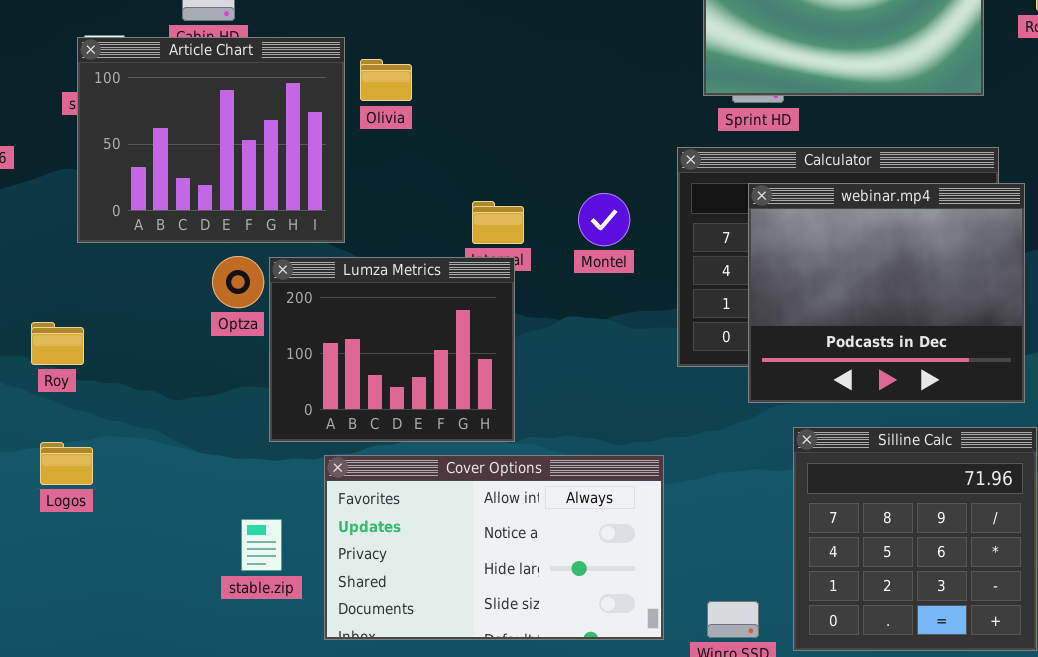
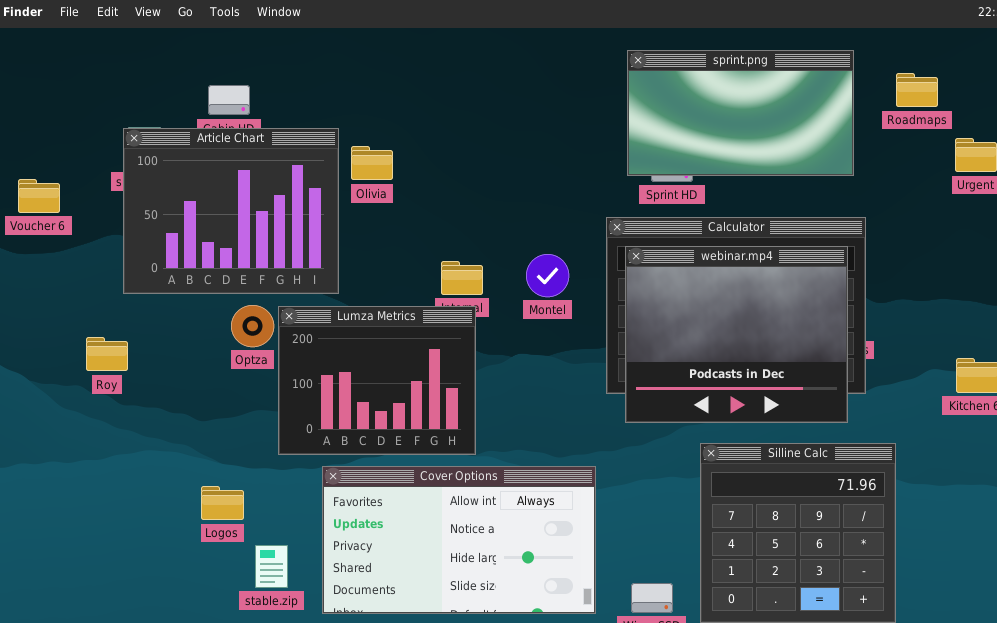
webinar.mp4: [748,183,1025,403] -> [625,246,848,423], moved
Roy: [31,322,84,365] -> [86,337,128,371], moved
Logos: [40,442,93,485] -> [201,486,244,520], moved
stable.zip: [241,519,282,571] -> [255,545,288,588], moved

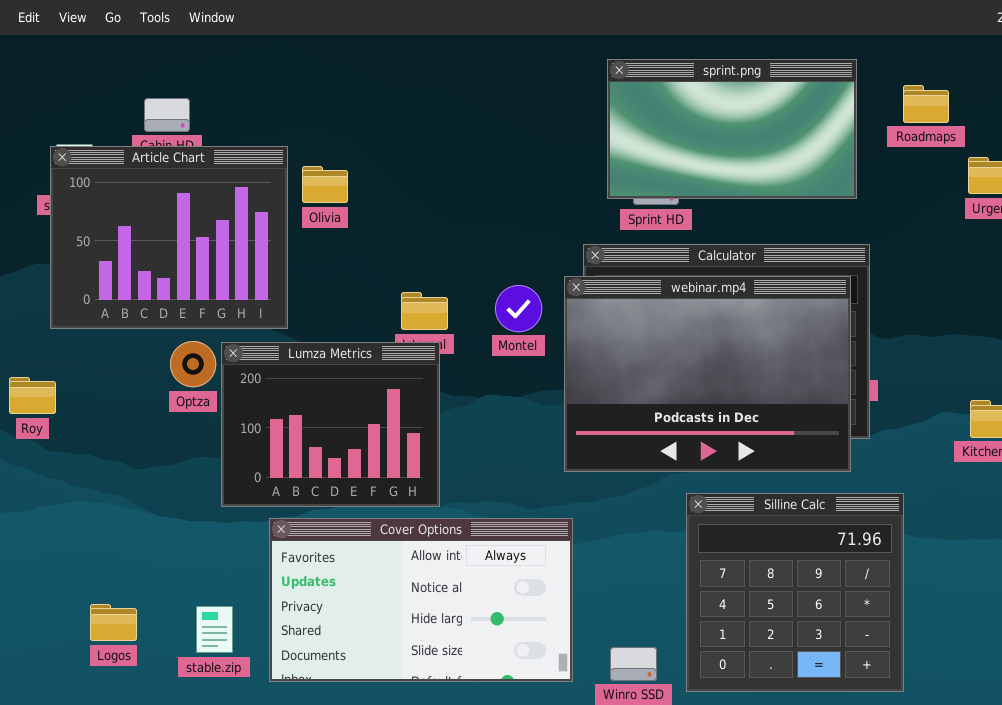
webinar.mp4: [625,246,848,423] -> [564,276,851,472], resized
Logos: [201,486,244,520] -> [90,604,137,641], moved

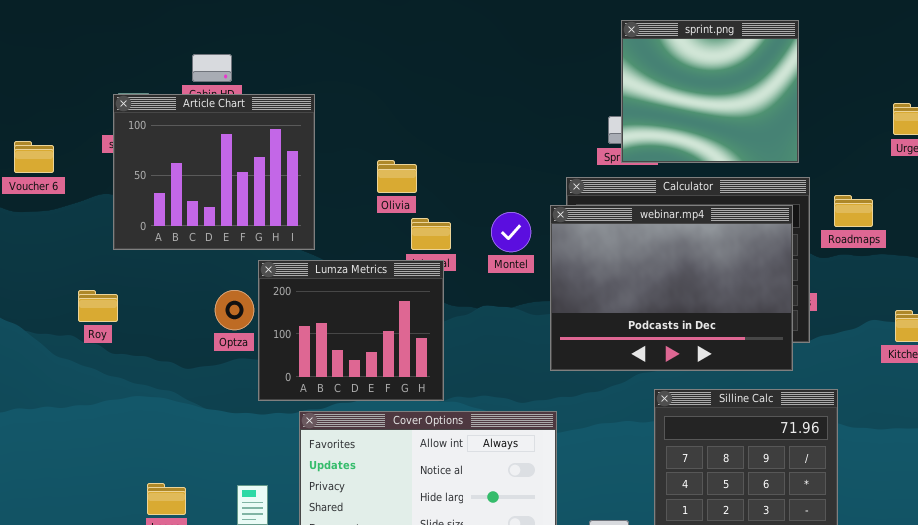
sprint.png: [607,59,857,199] -> [621,20,799,163], resized
Roadmaps: [903,85,949,123] -> [834,195,873,227], moved
Olivia: [302,166,348,203] -> [377,160,417,193], moved
Optza: [170,341,216,387] -> [215,290,254,330], moved

